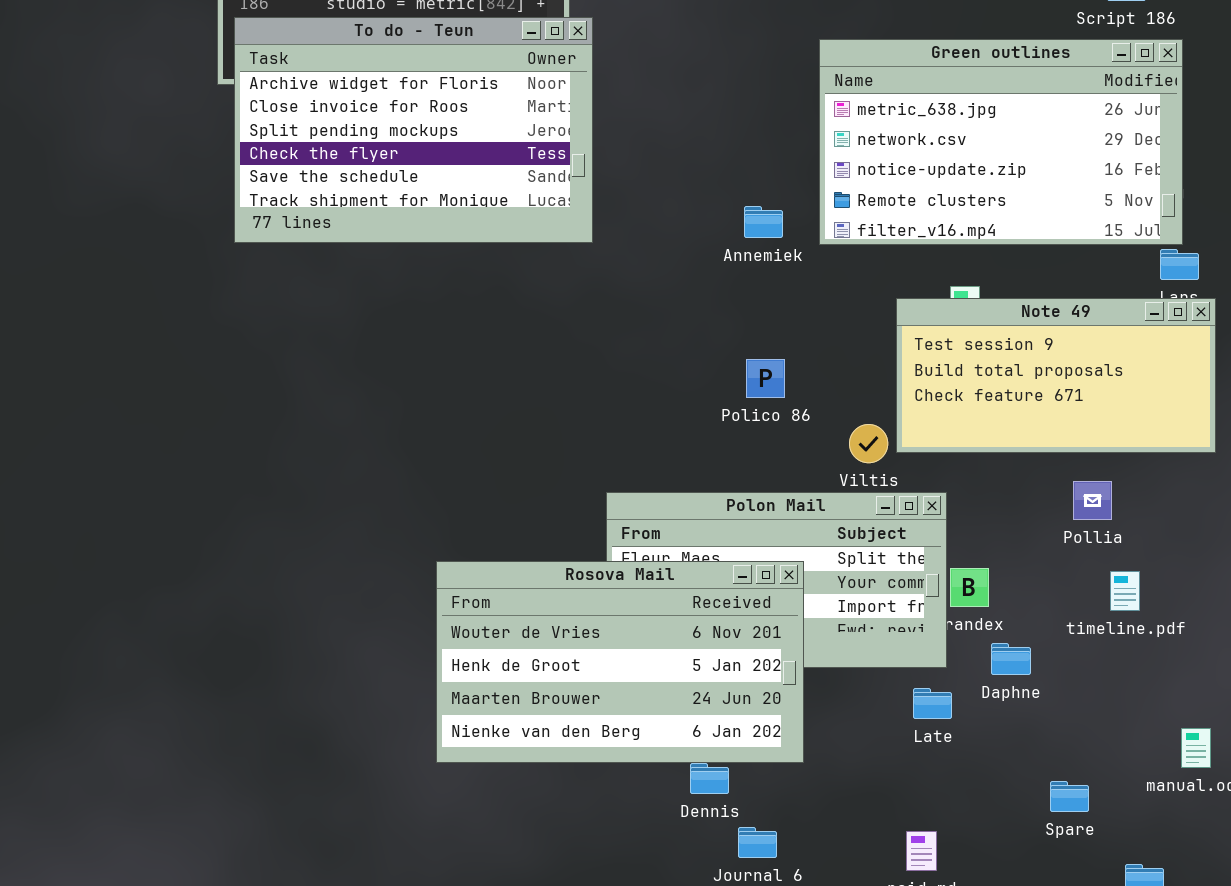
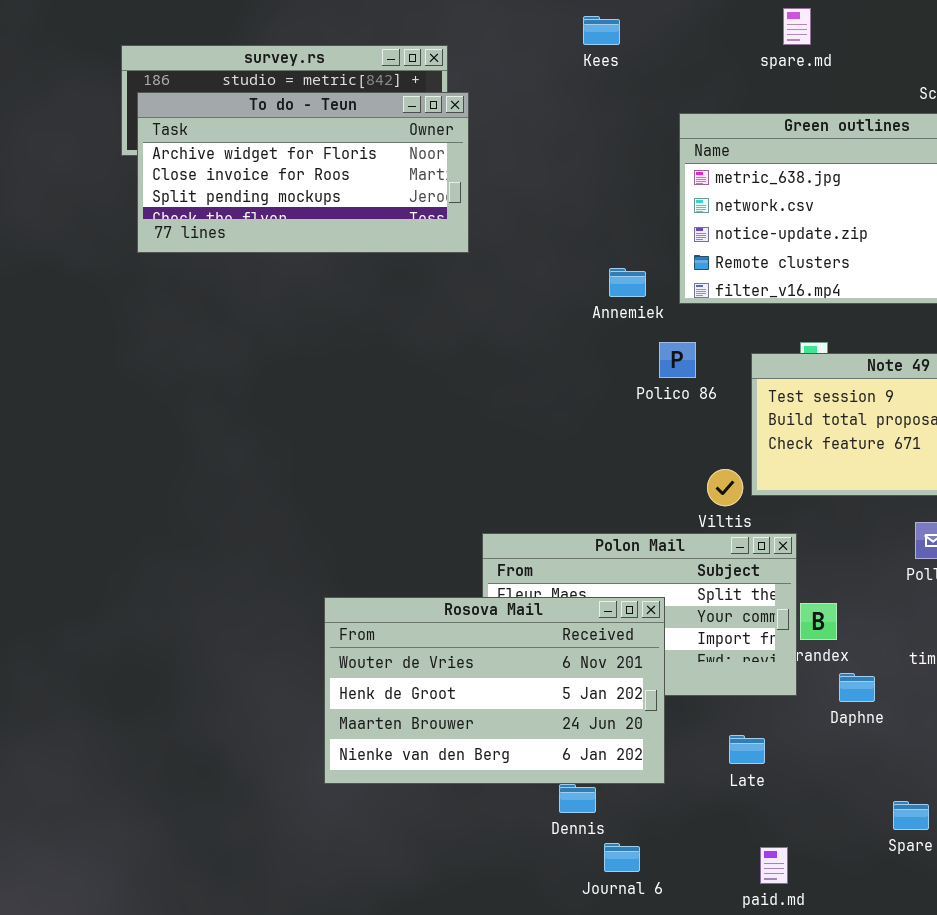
To do - Teun: [234,17,593,243] -> [137,92,469,253], resized
Polico 86: [746,359,785,398] -> [659,342,696,378], moved
Late: [913,688,952,719] -> [729,735,765,764], moved

